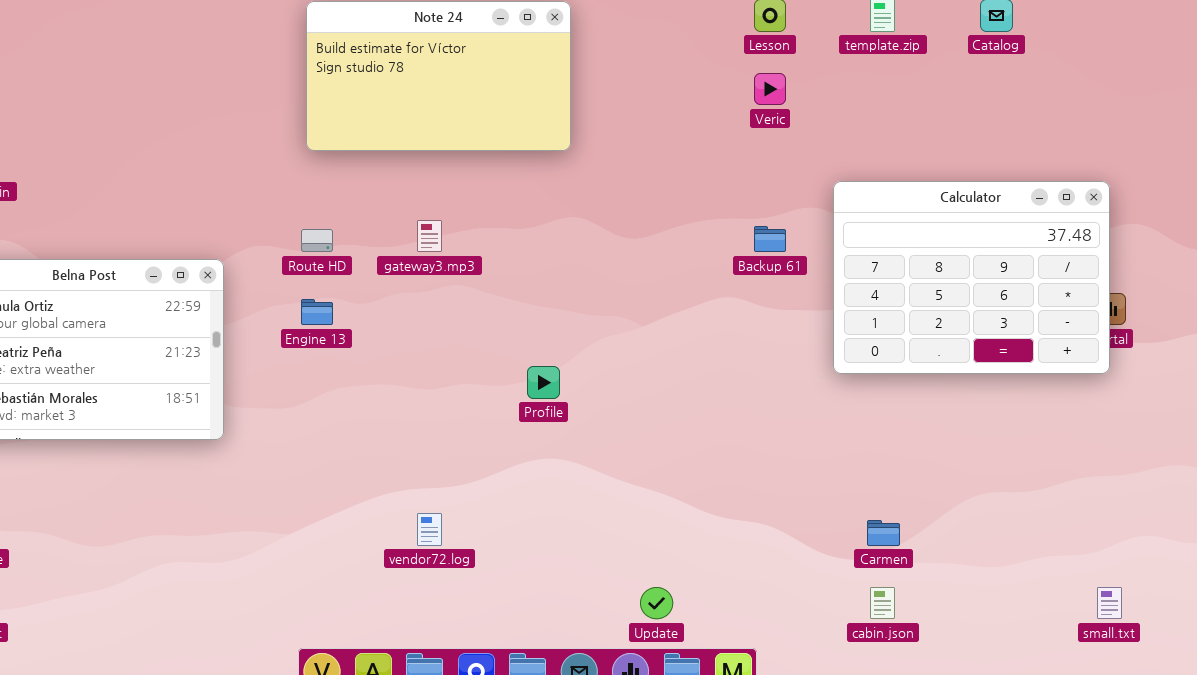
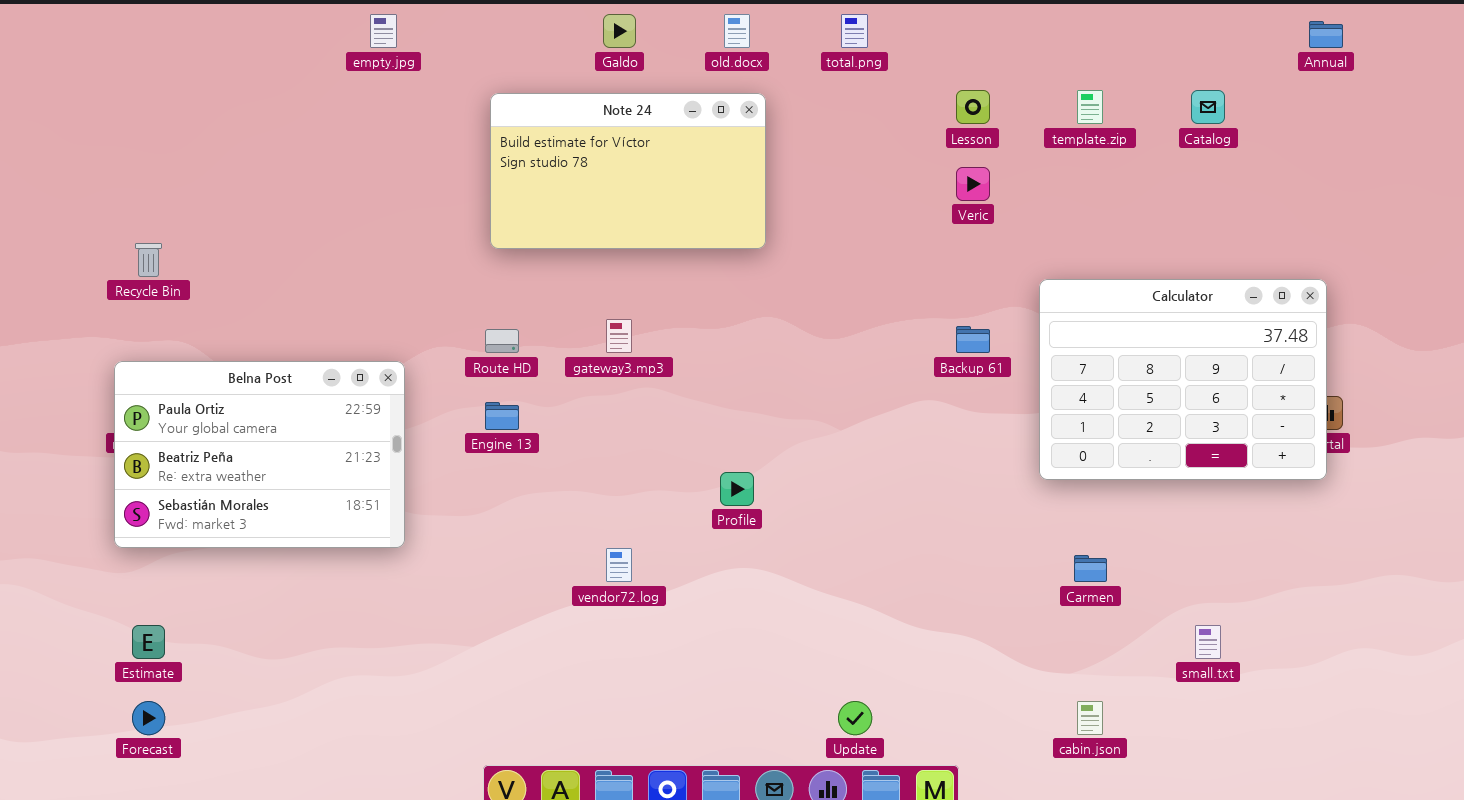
vendor72.log: [417,513,442,546] -> [606,548,632,582], moved
Carmen: [867,520,900,546] -> [1074,555,1107,582], moved
small.txt: [1097,587,1122,619] -> [1195,625,1221,659], moved

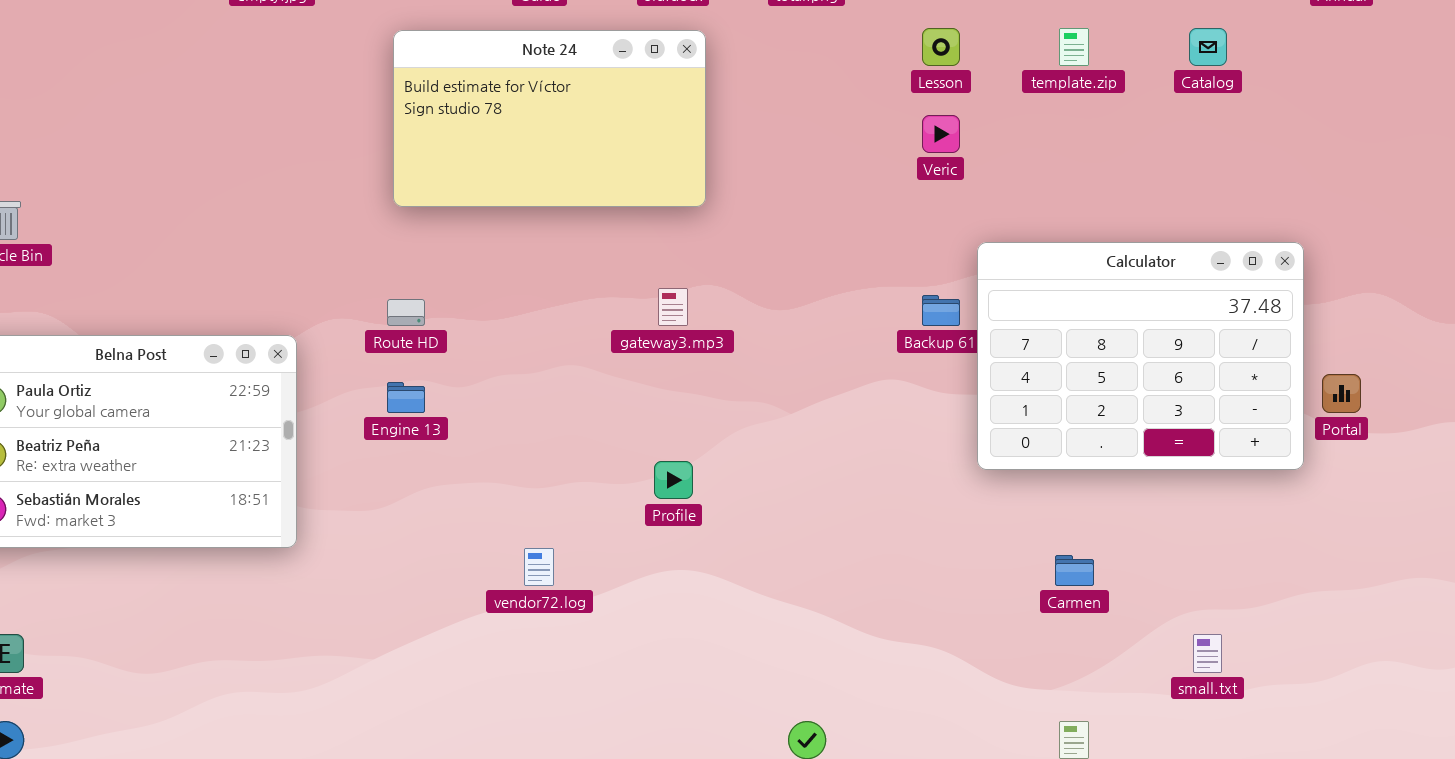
Calculator: [1039,279,1327,480] -> [977,242,1304,470], moved
gateway3.mp3: [606,319,632,353] -> [658,288,688,326], moved

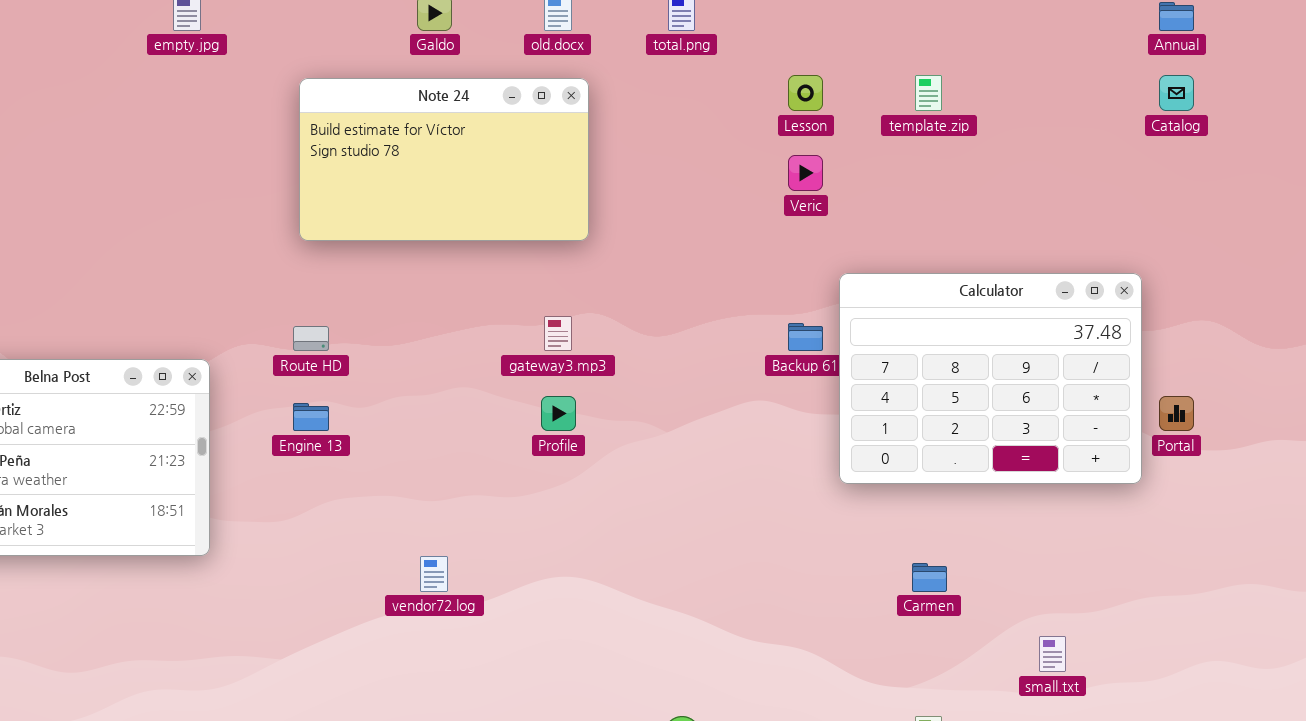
Catalog: [1189,28,1227,66] -> [1159,75,1194,111], moved
Profile: [654,461,693,499] -> [541,396,576,431], moved

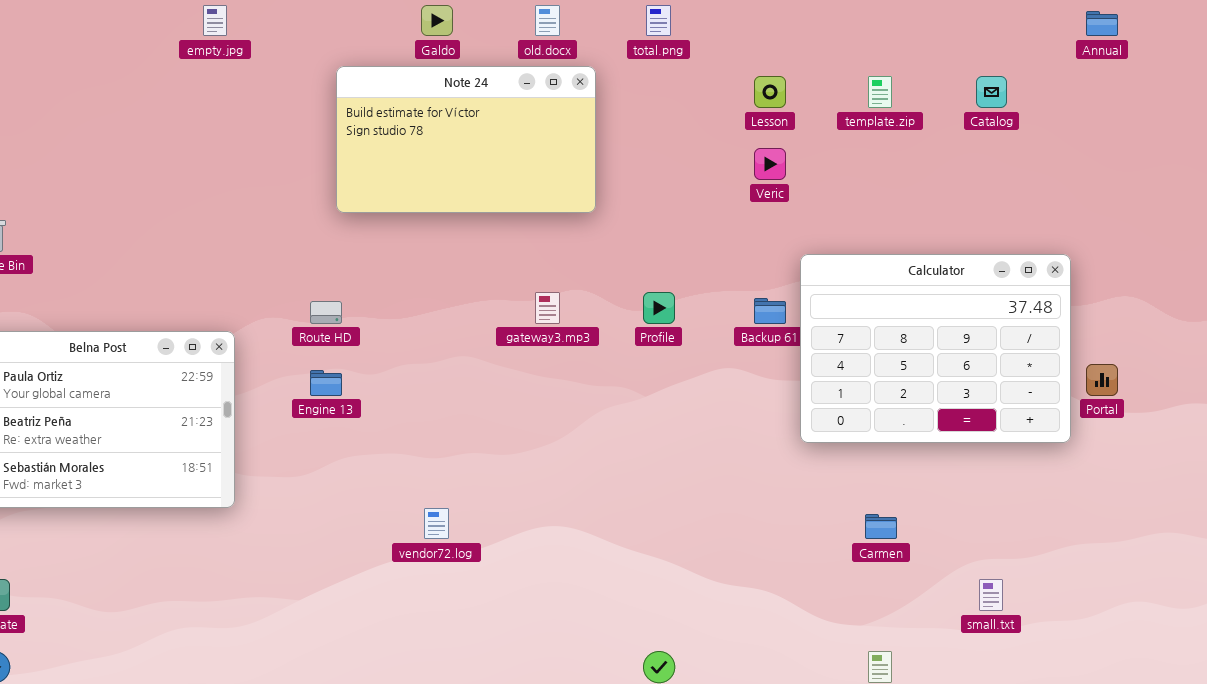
Catalog: [1159,75,1194,111] -> [976,76,1007,108], moved
Note 24: [299,78,589,241] -> [336,66,596,213], moved
Profile: [541,396,576,431] -> [643,292,675,324], moved

